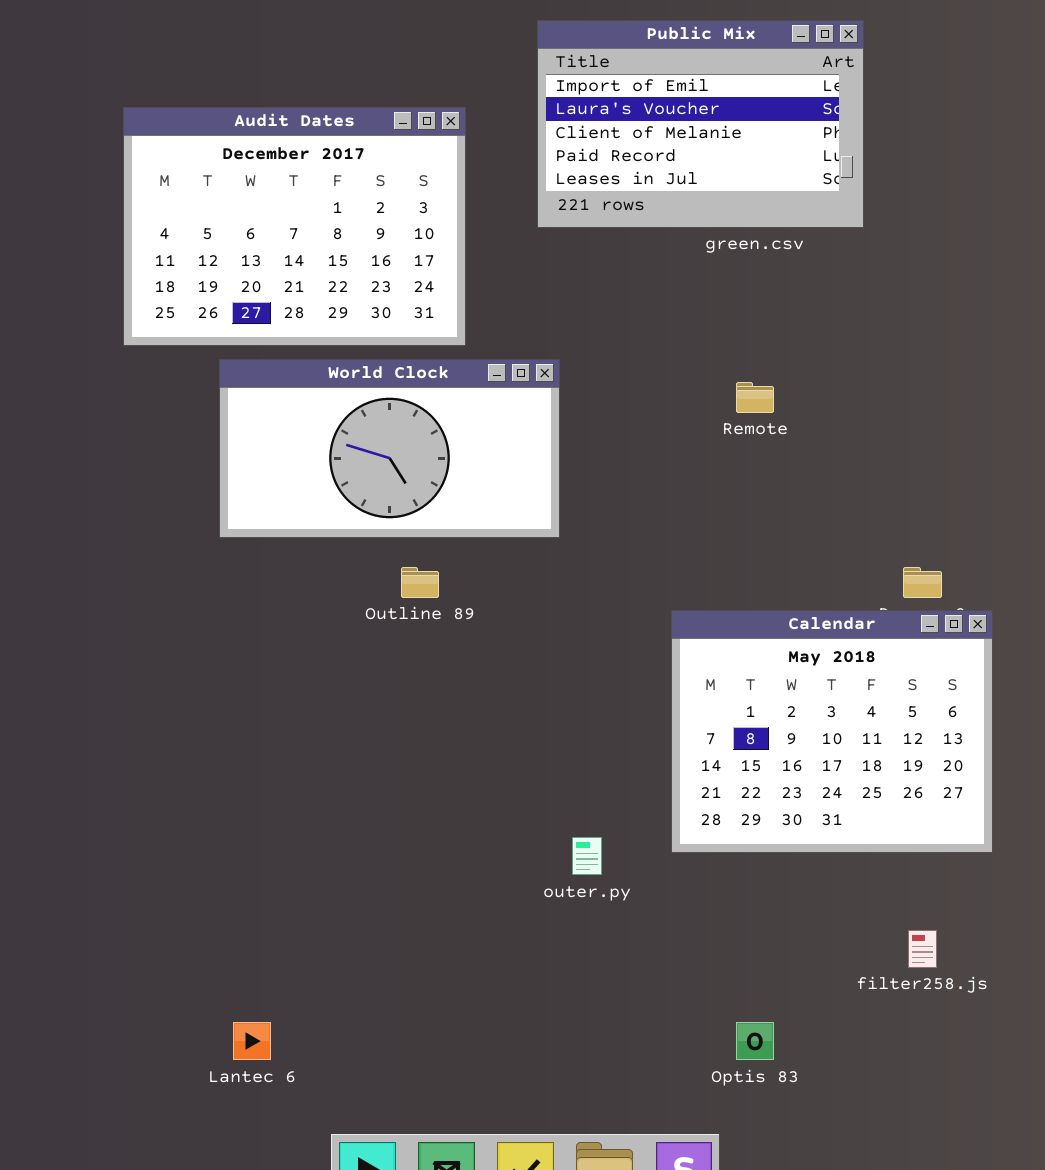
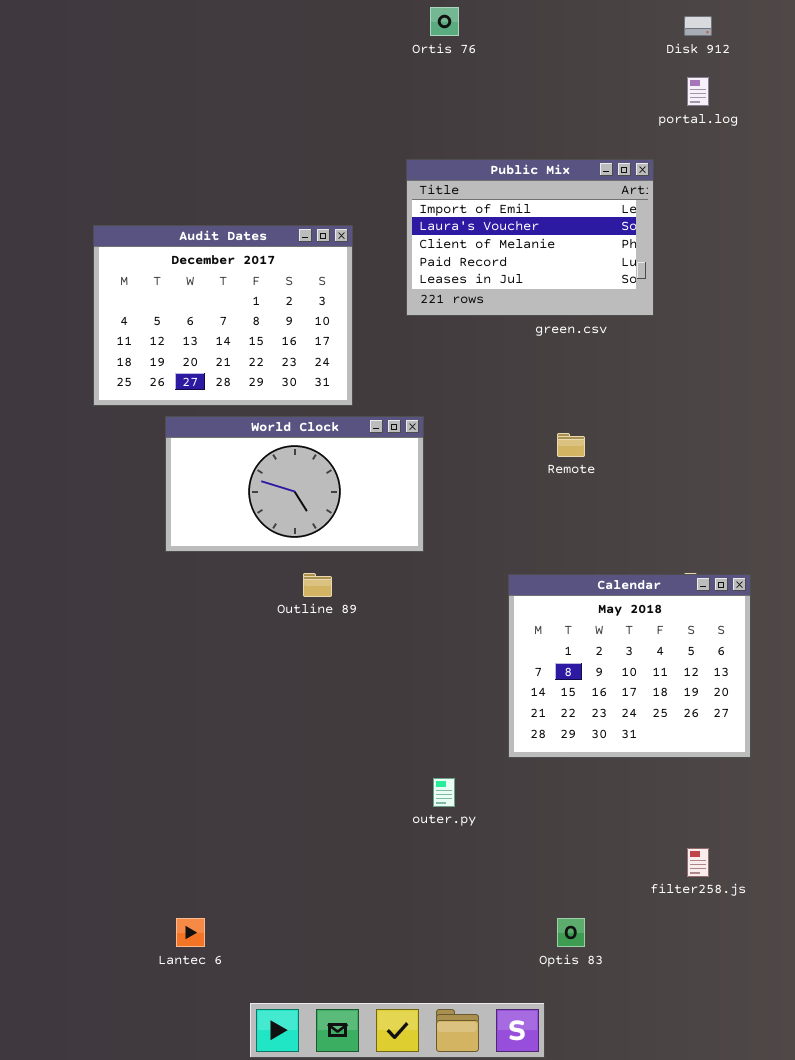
Calendar: [671,610,993,853] -> [508,574,751,758], moved

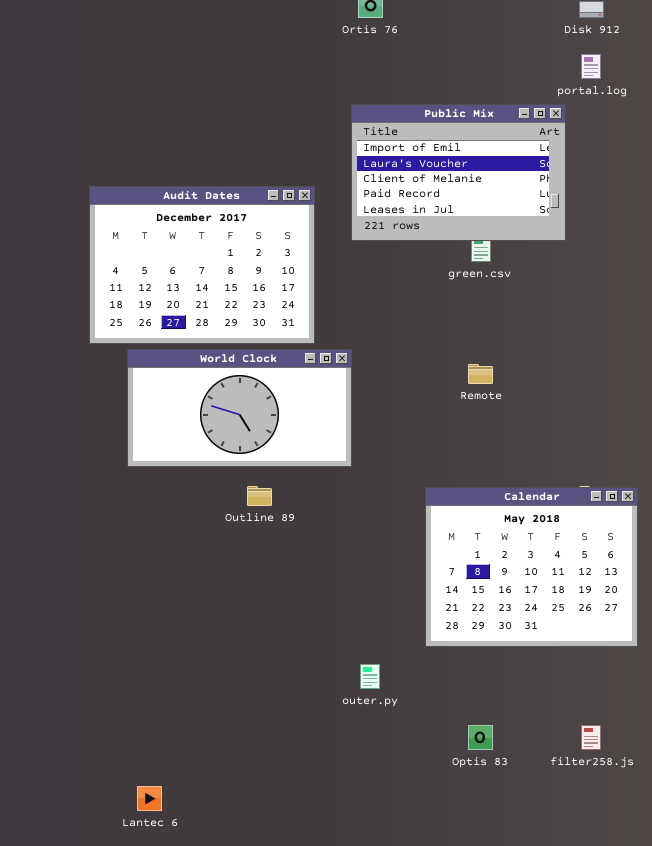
Public Mix: [406,159,654,316] -> [351,104,566,241], moved
Audit Dates: [93,225,353,406] -> [89,186,315,344], moved
Optis 83: [557,918,585,947] -> [468,725,493,750], moved

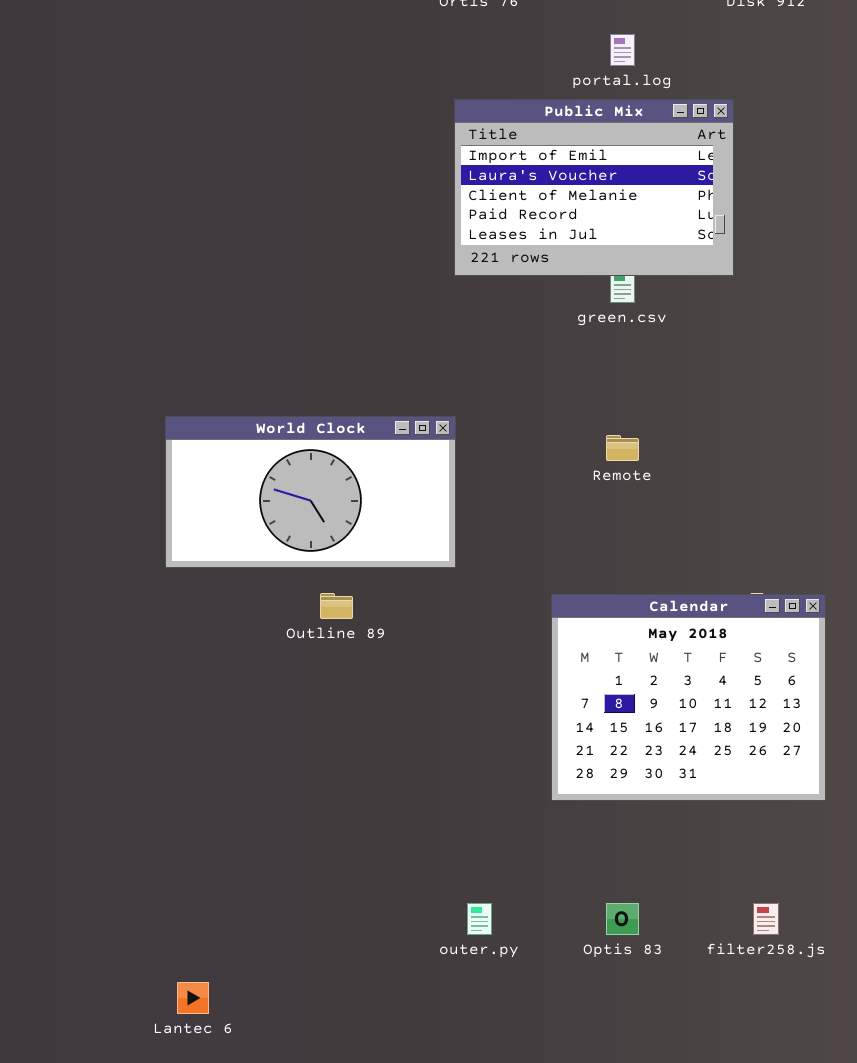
portal.log: [581,54,601,79] -> [610,34,635,66], moved
Audit Dates: [89,186,315,344] -> none, closed
outer.py: [360,664,380,689] -> [467,903,492,935], moved

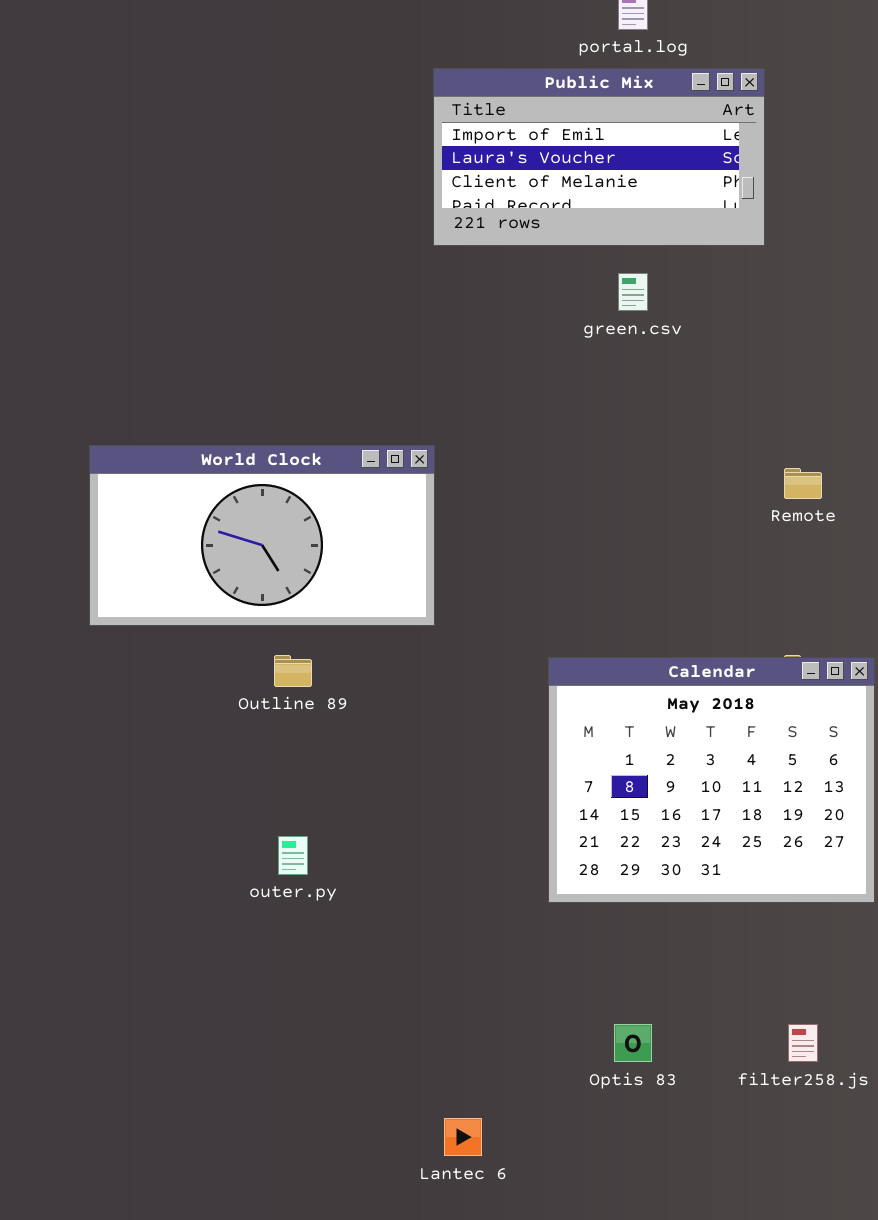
Public Mix: [454,99,734,276] -> [433,68,765,246], resized
Remote: [606,435,639,461] -> [784,468,822,499], moved
outer.py: [467,903,492,935] -> [278,836,308,875], moved
Lantec 6: [177,982,209,1014] -> [444,1118,482,1156], moved

